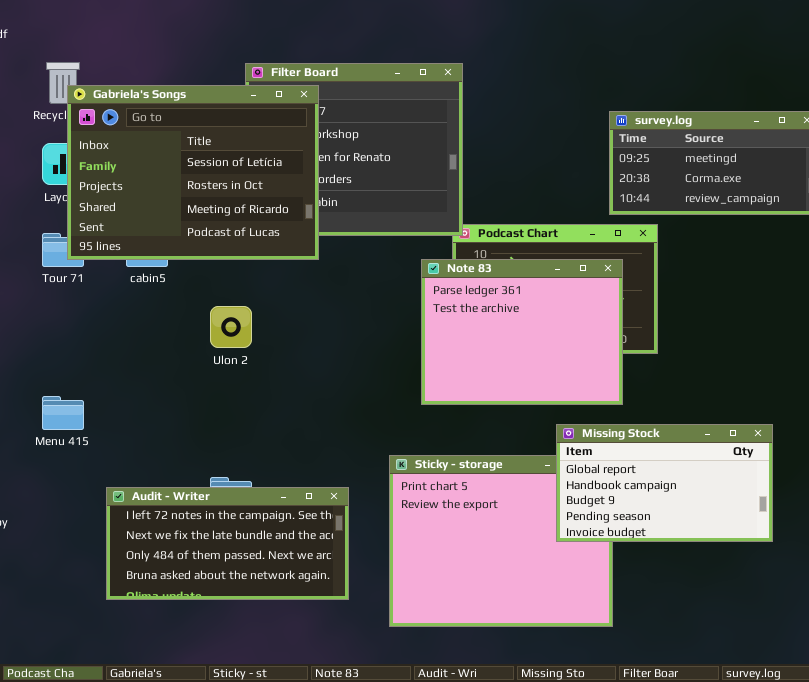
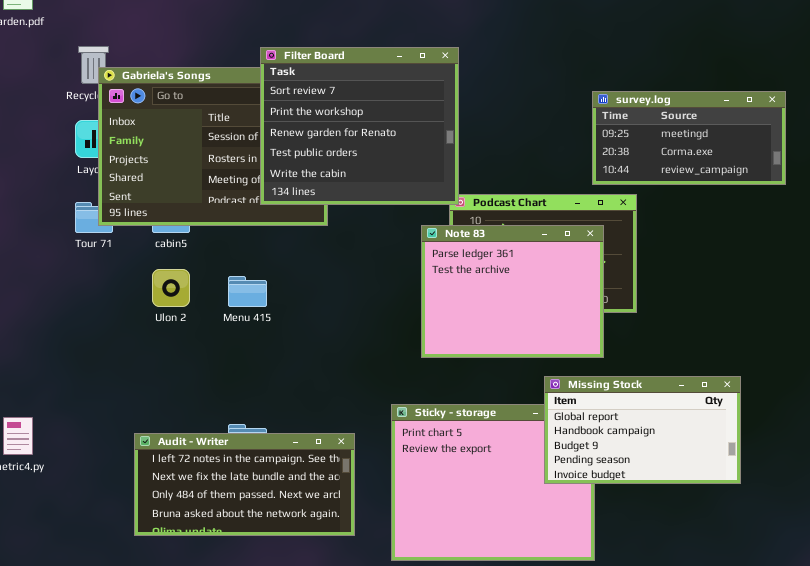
Filter Board: [245,63,463,236] -> [260,47,459,205], raised
Ulon 2: [210,306,252,348] -> [152,269,190,307], moved
Menu 415: [42,396,84,430] -> [228,276,267,307], moved

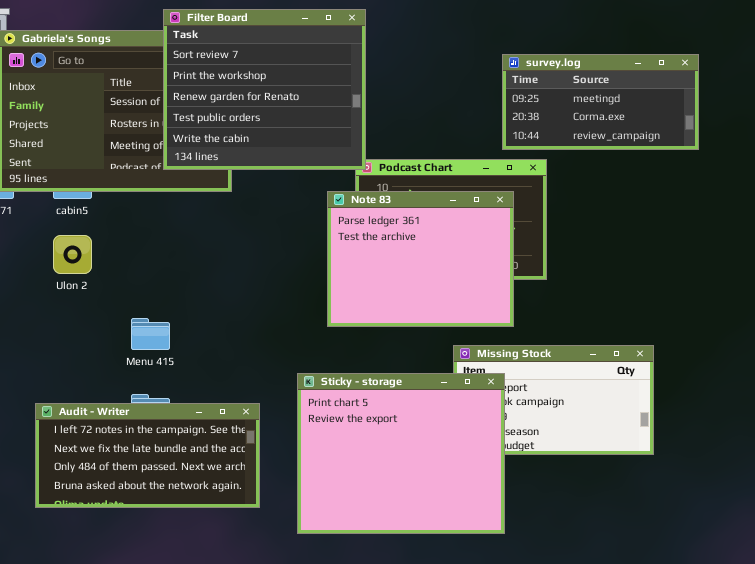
Menu 415: [228,276,267,307] -> [131,318,170,350], moved
Sticky - storage: [391,404,595,561] -> [297,373,505,534], raised

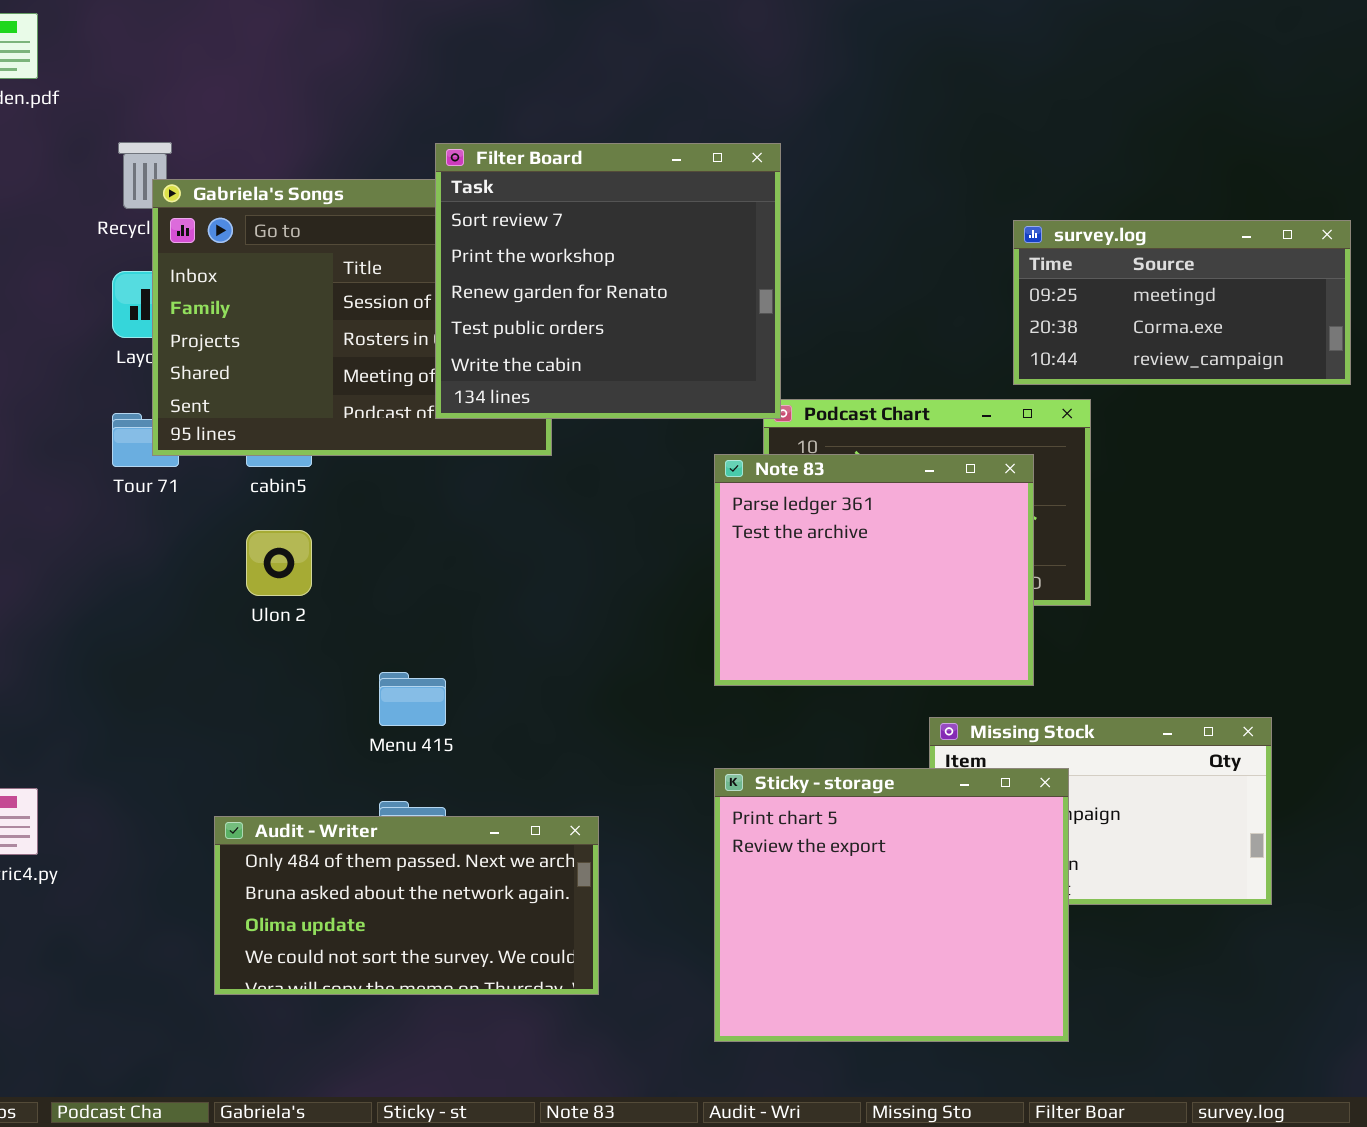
Sticky - storage: [297,373,505,534] -> [714,768,1069,1042], moved
Audit - Writer: [35,403,260,508] -> [214,816,599,995], scrolled down 2 rows

